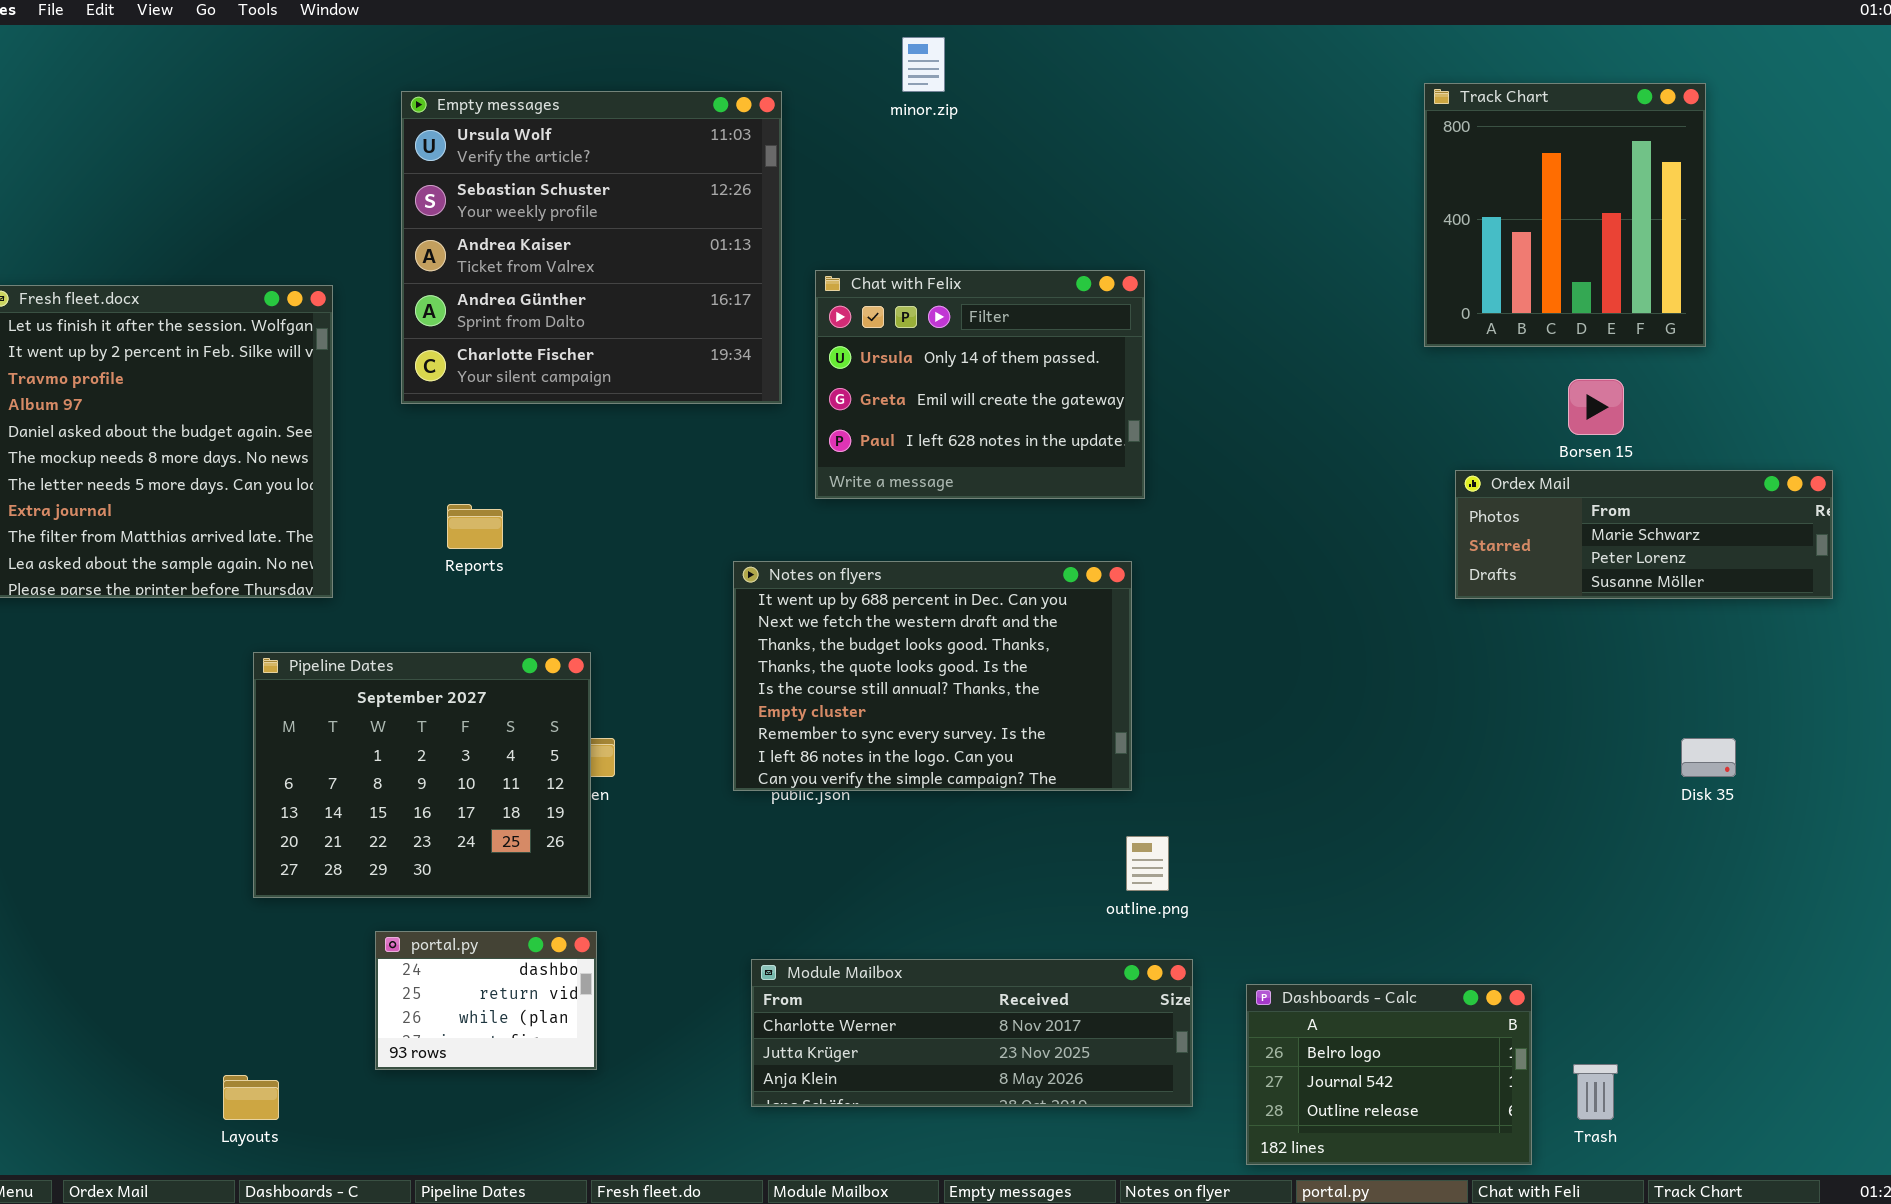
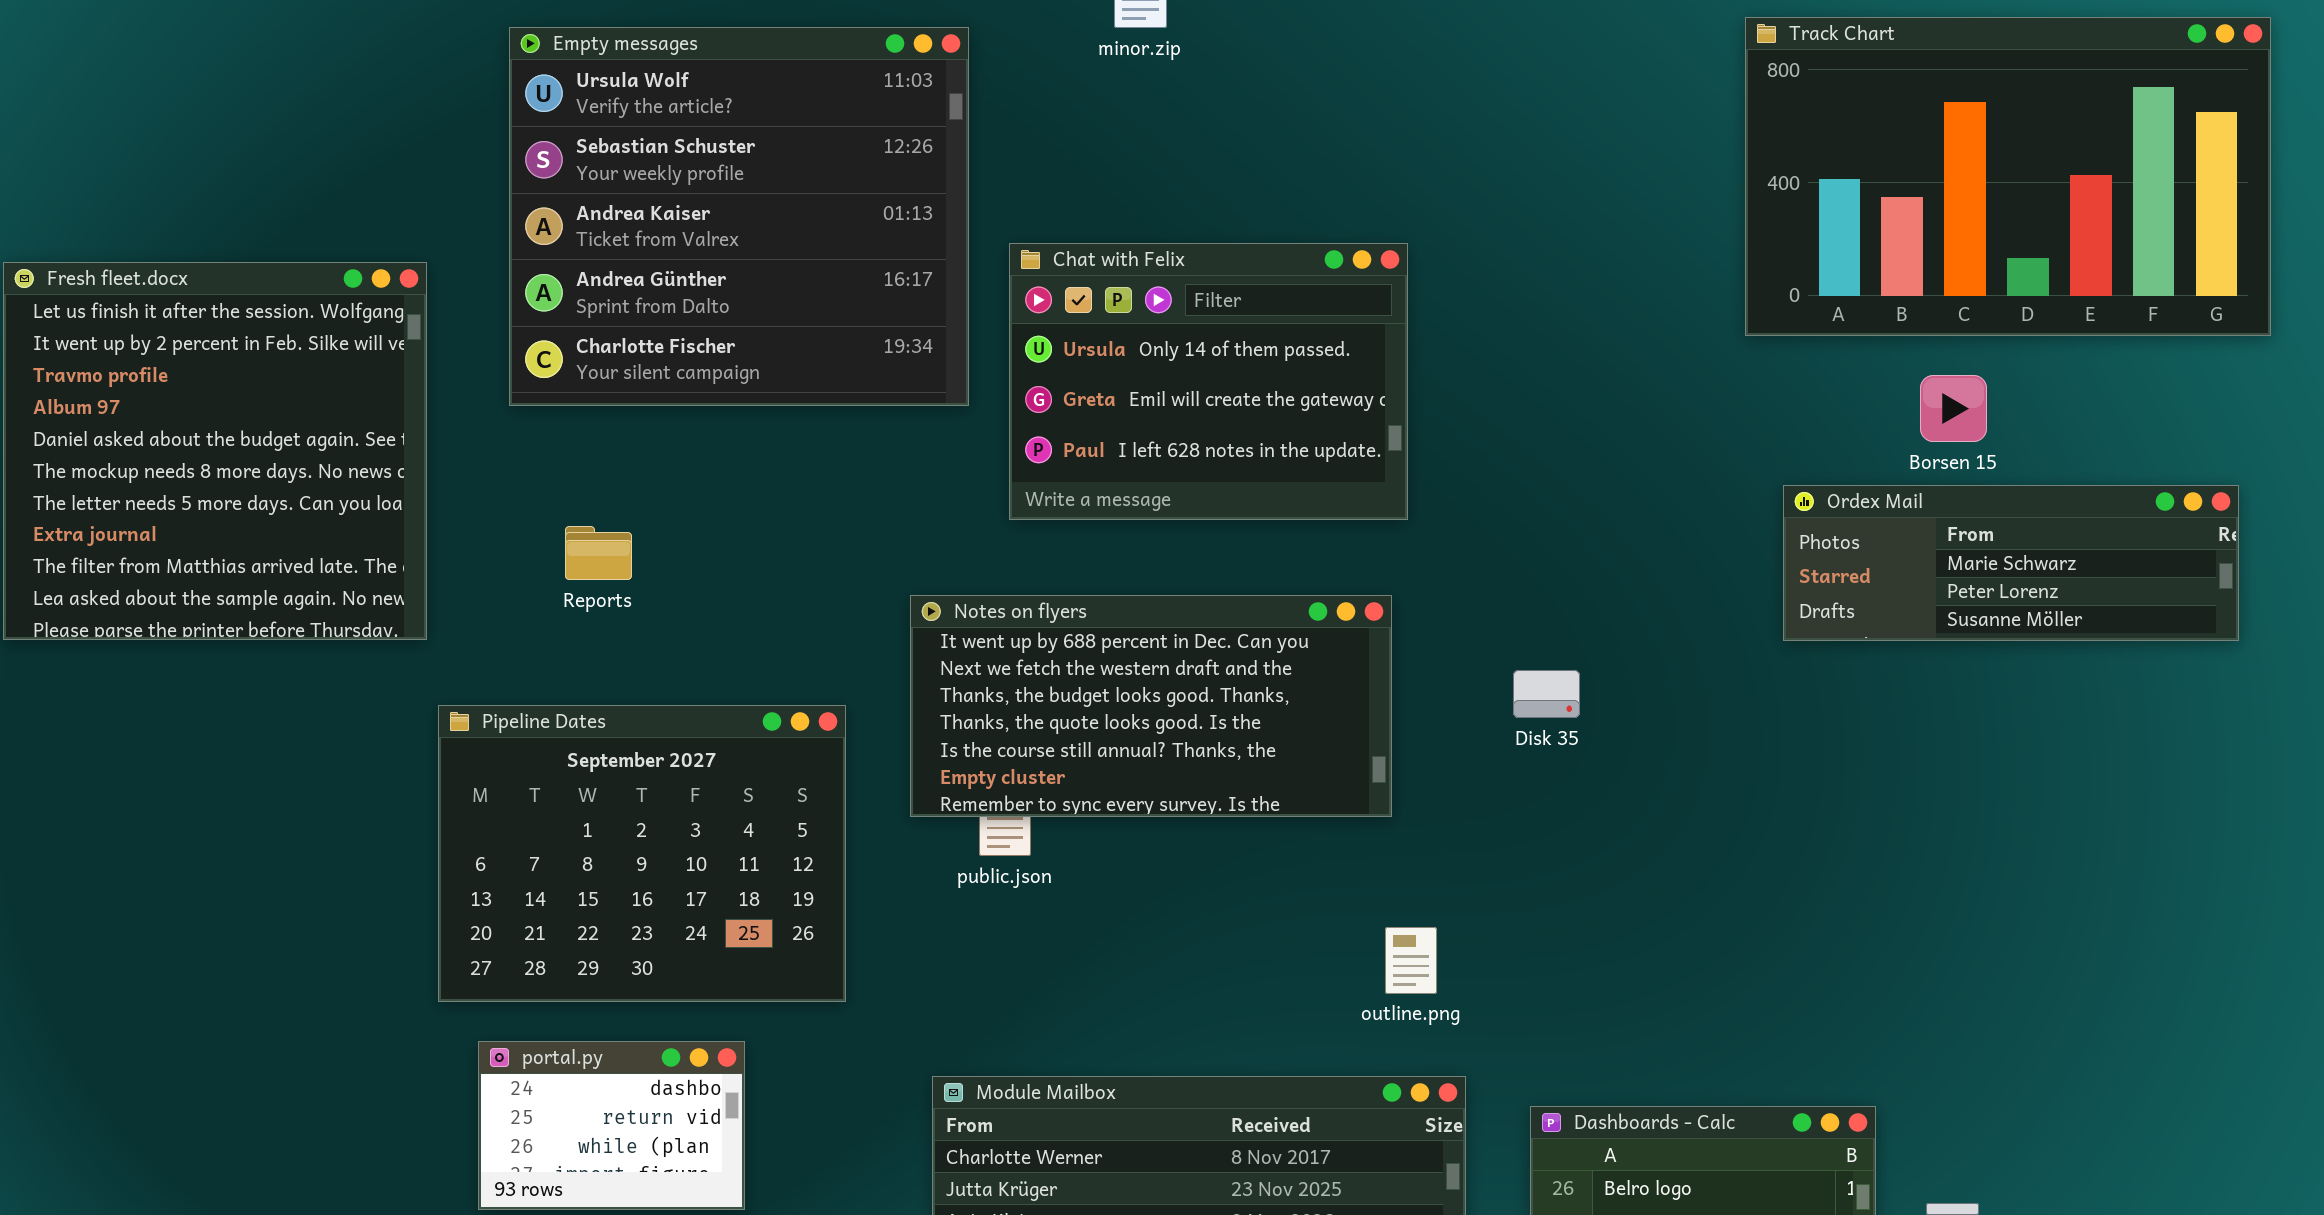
Track Chart: [1424,83,1706,347] -> [1745,17,2271,336], resized
Notes on flyers: [733,561,1132,791] -> [910,595,1392,817], resized
Pipeline Dates: [253,652,591,898] -> [438,705,846,1002], moved
Disk 35: [1681,738,1736,777] -> [1513,670,1580,718], moved

